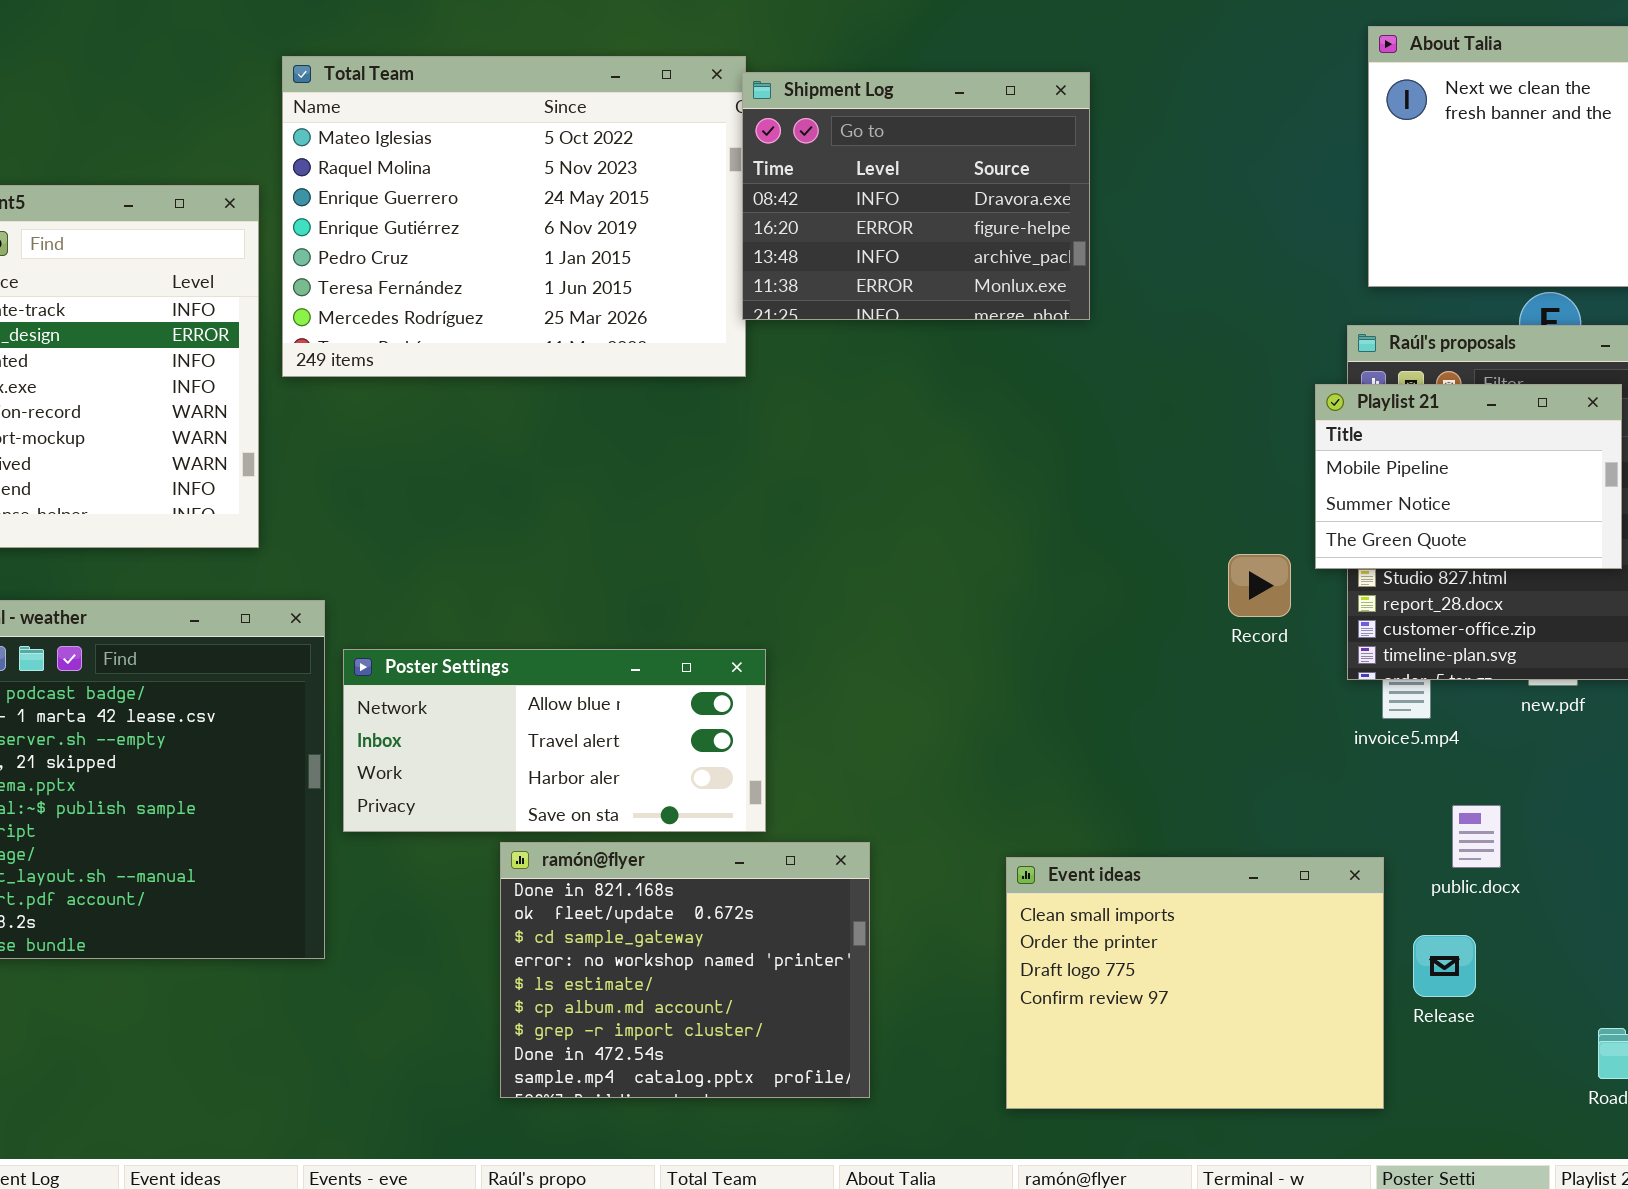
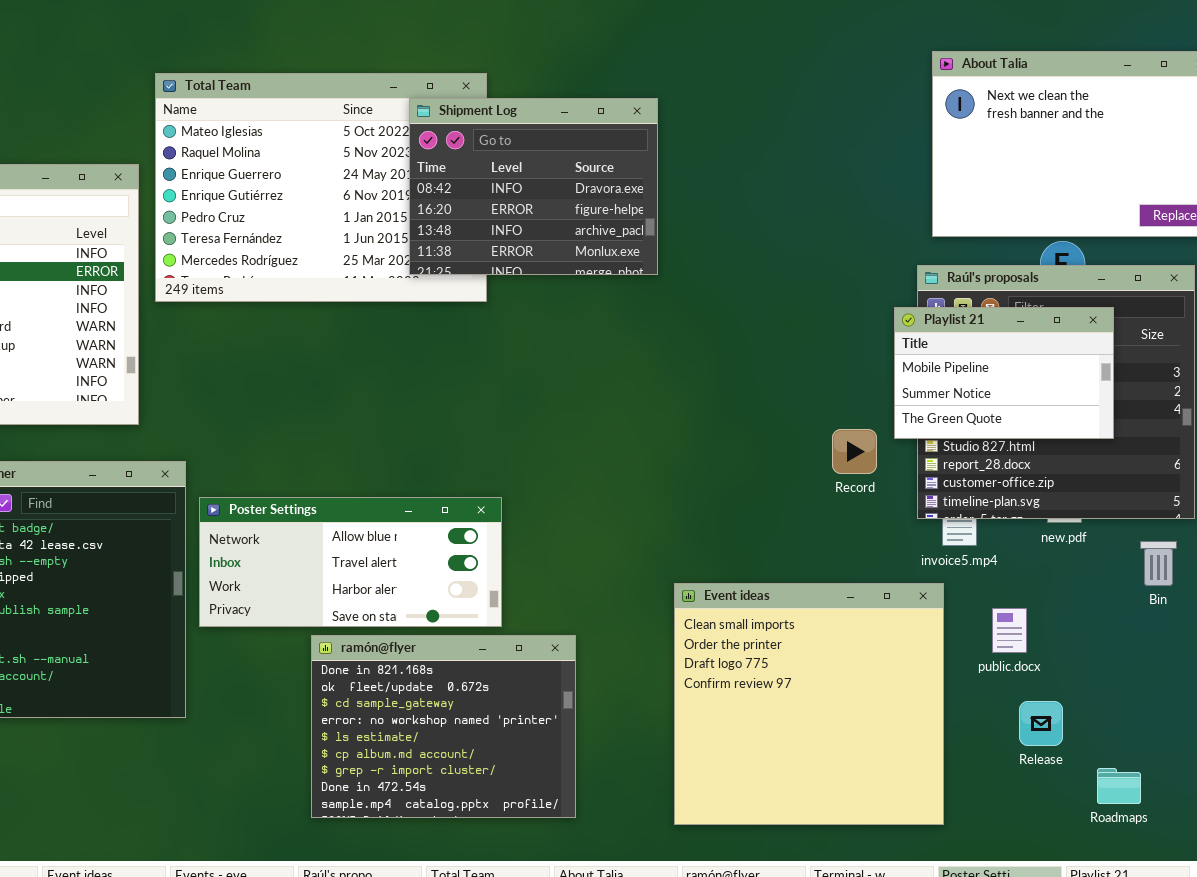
Shipment Log: [742,72,1090,320] -> [409,98,658,275], moved
Event ideas: [1006,857,1384,1109] -> [674,583,944,825], resized
Release: [1413,935,1476,997] -> [1019,701,1063,746], moved

